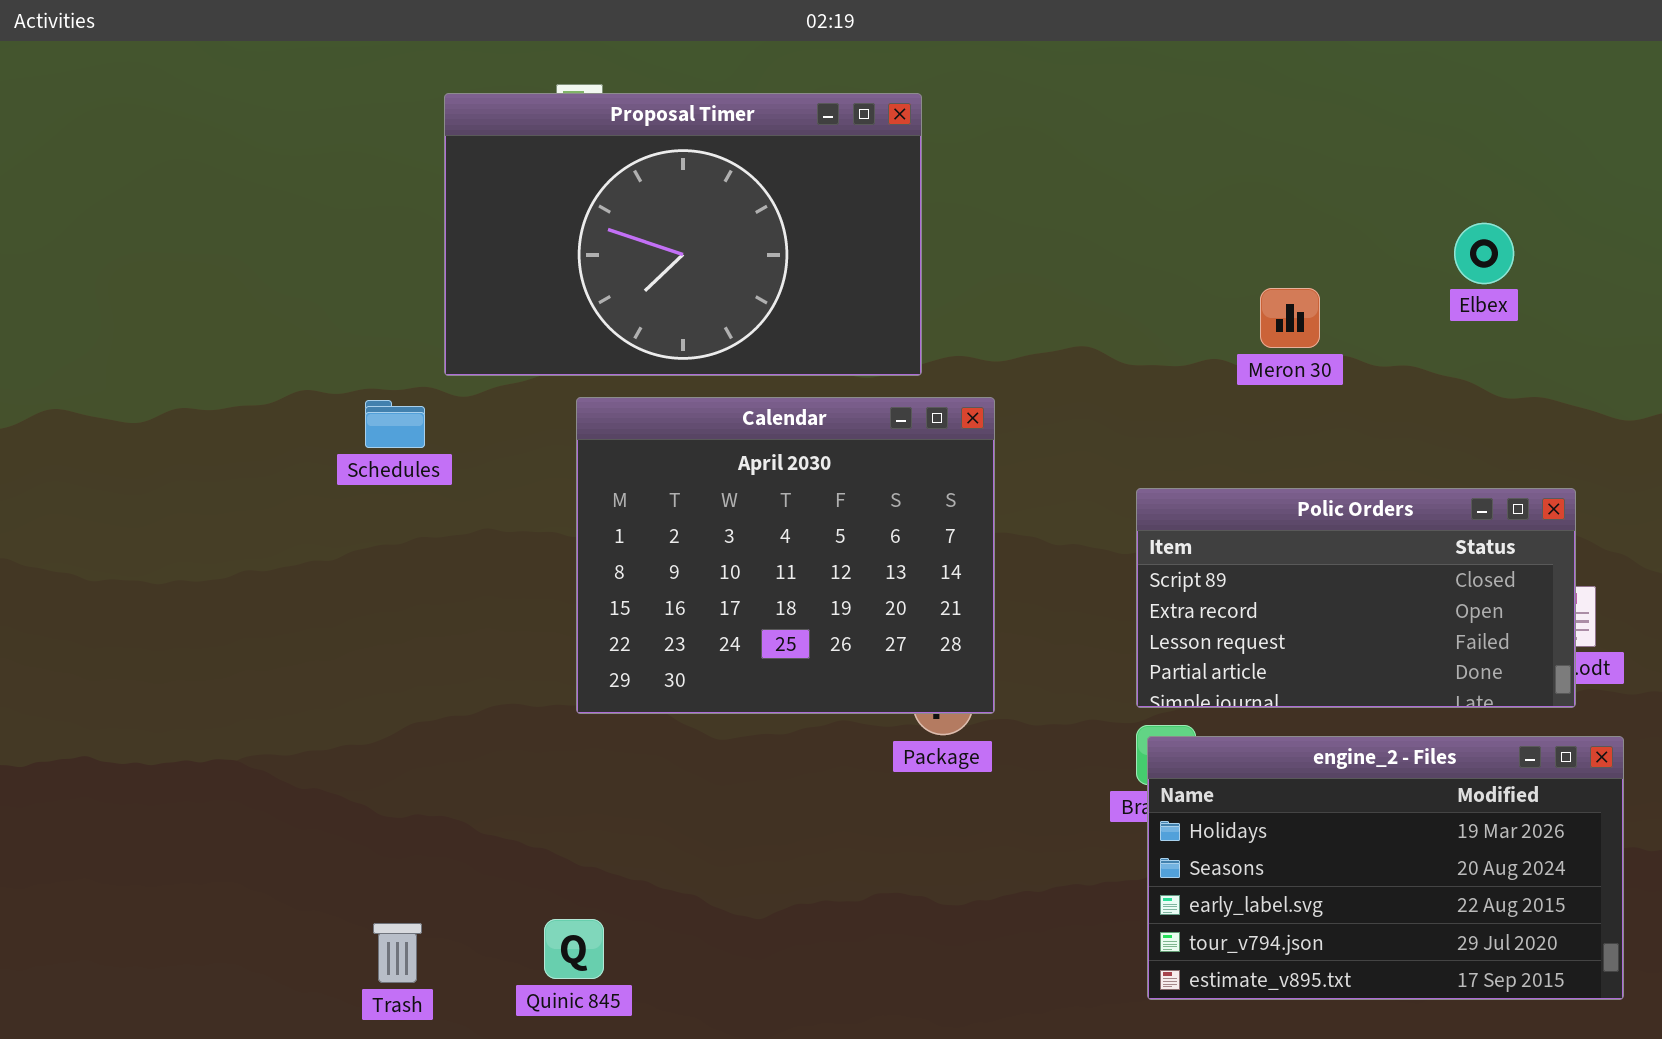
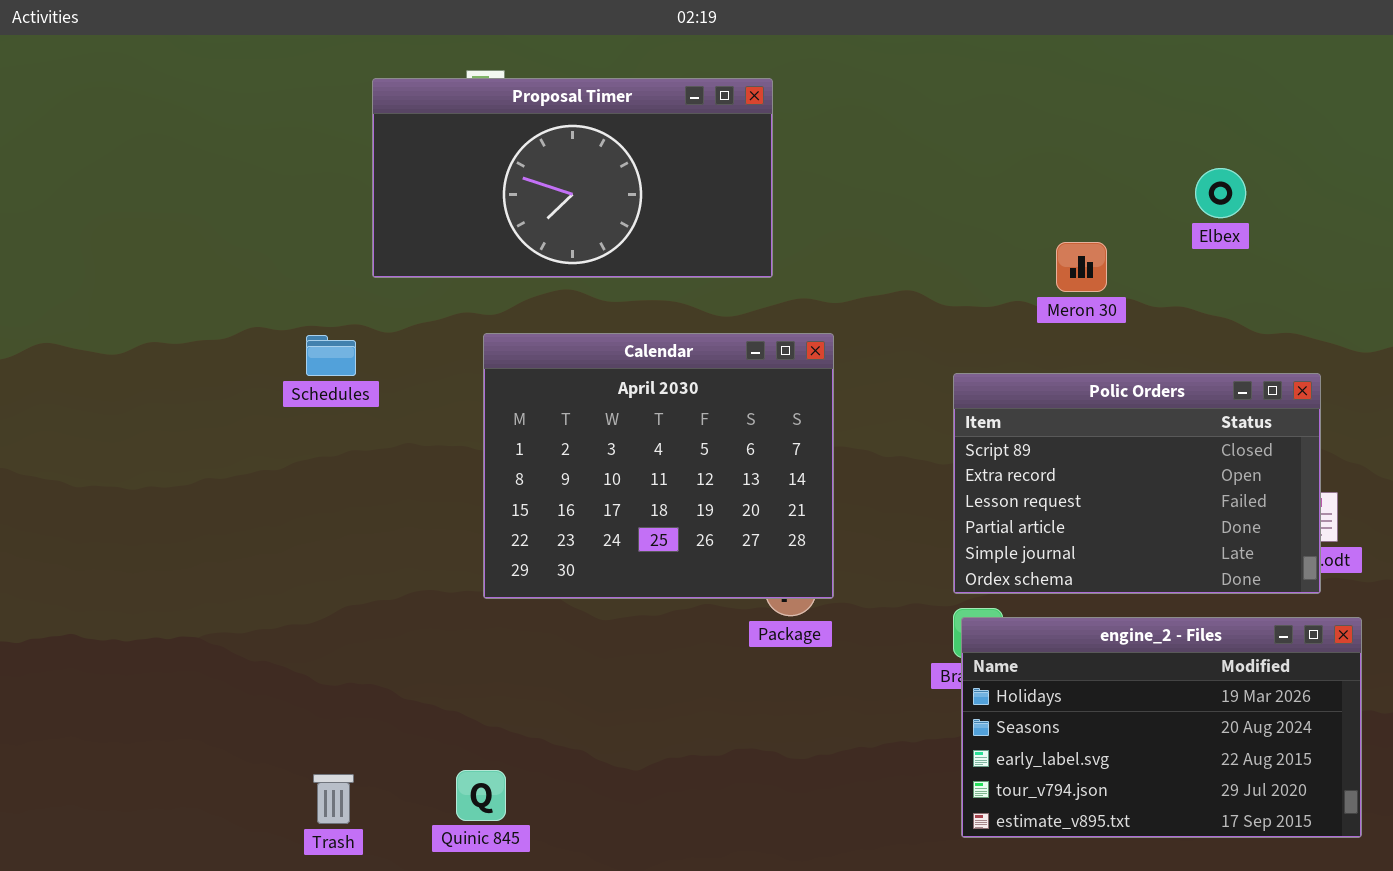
Proposal Timer: [444,93,922,376] -> [372,78,773,278], resized
Elbex: [1454,223,1514,284] -> [1195,168,1246,218], moved
Polic Orders: [1136,488,1576,708] -> [953,373,1321,594], resized

